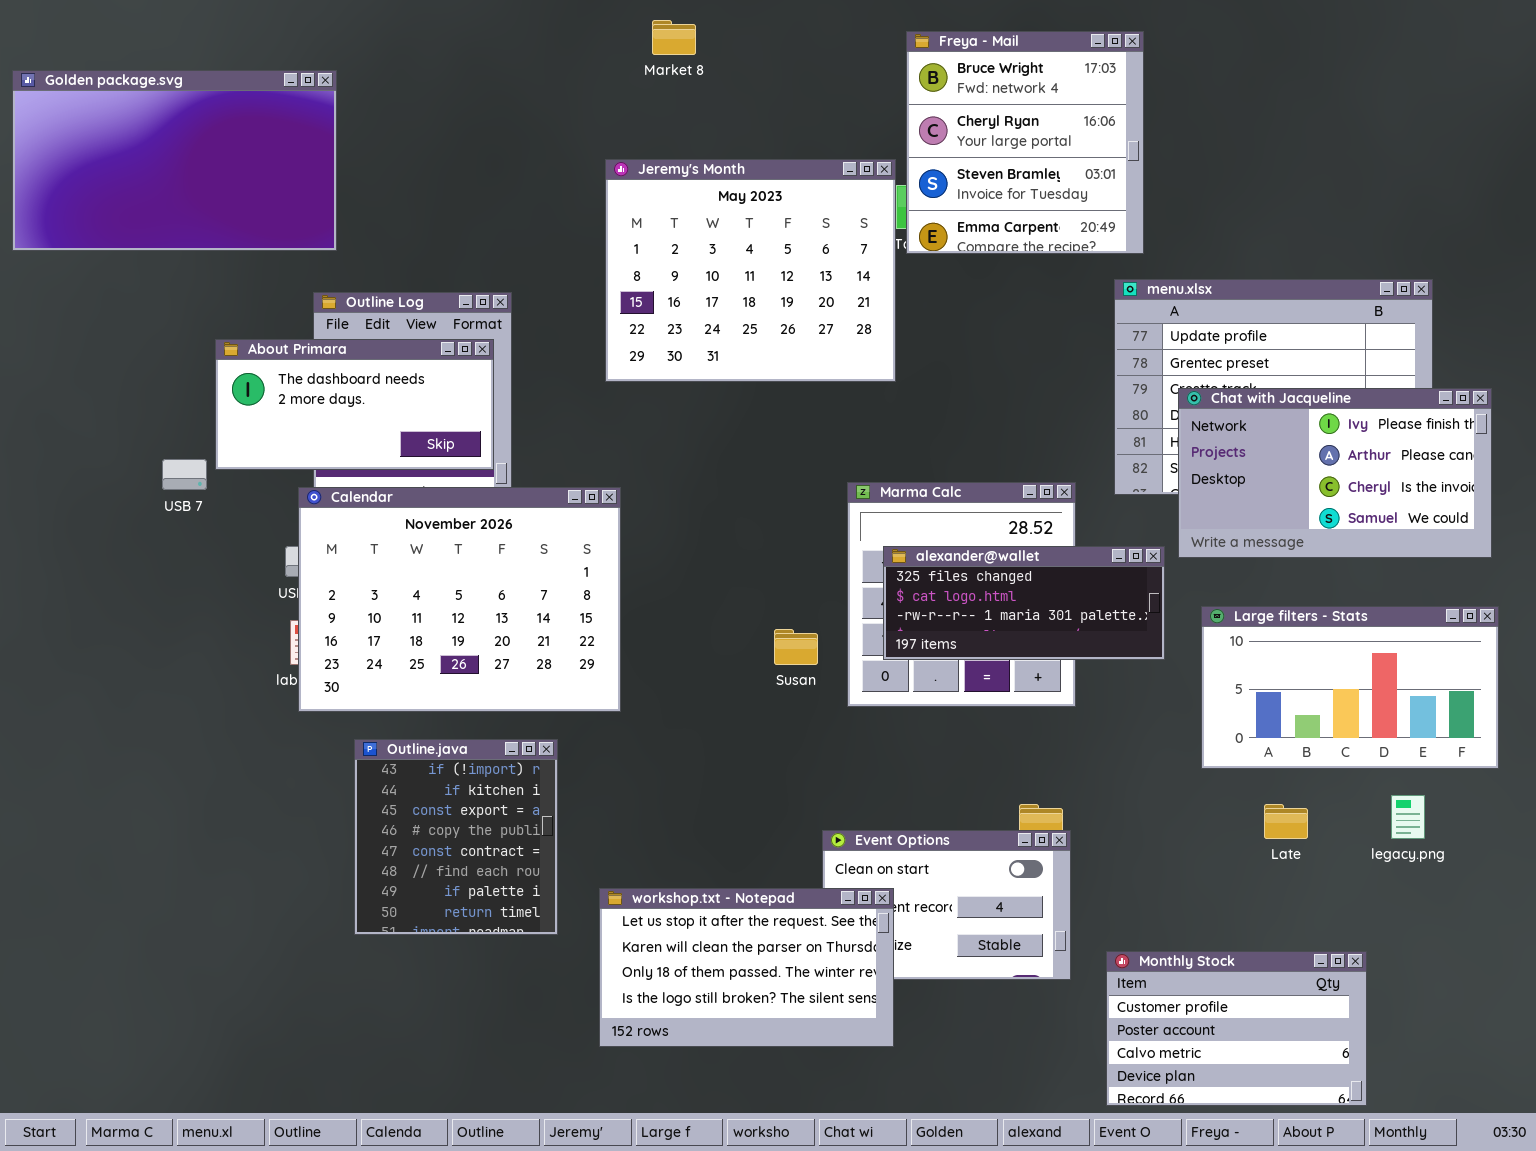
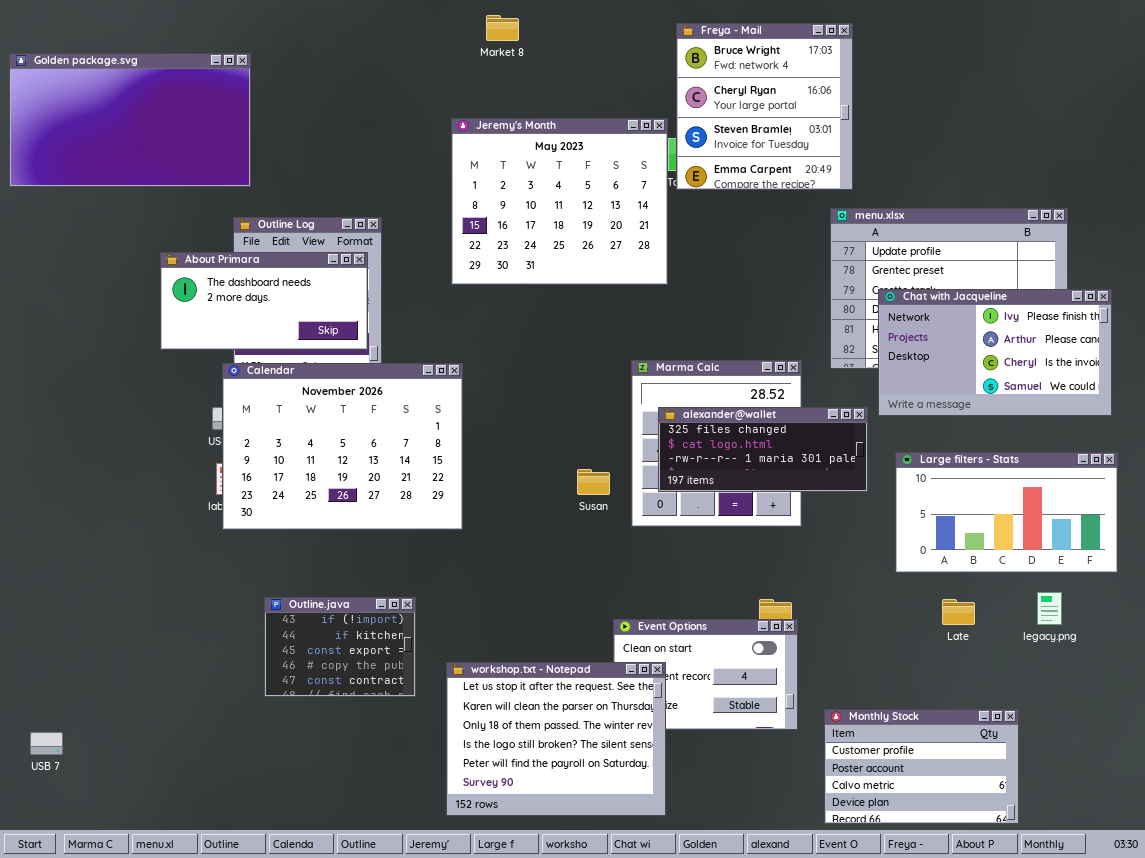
USB 7: [162,459,207,490] -> [30,732,63,755], moved
Outline.java: [354,739,558,935] -> [264,597,416,697], resized
workshop.txt - Notepad: [599,888,894,1047] -> [446,662,666,816], resized

